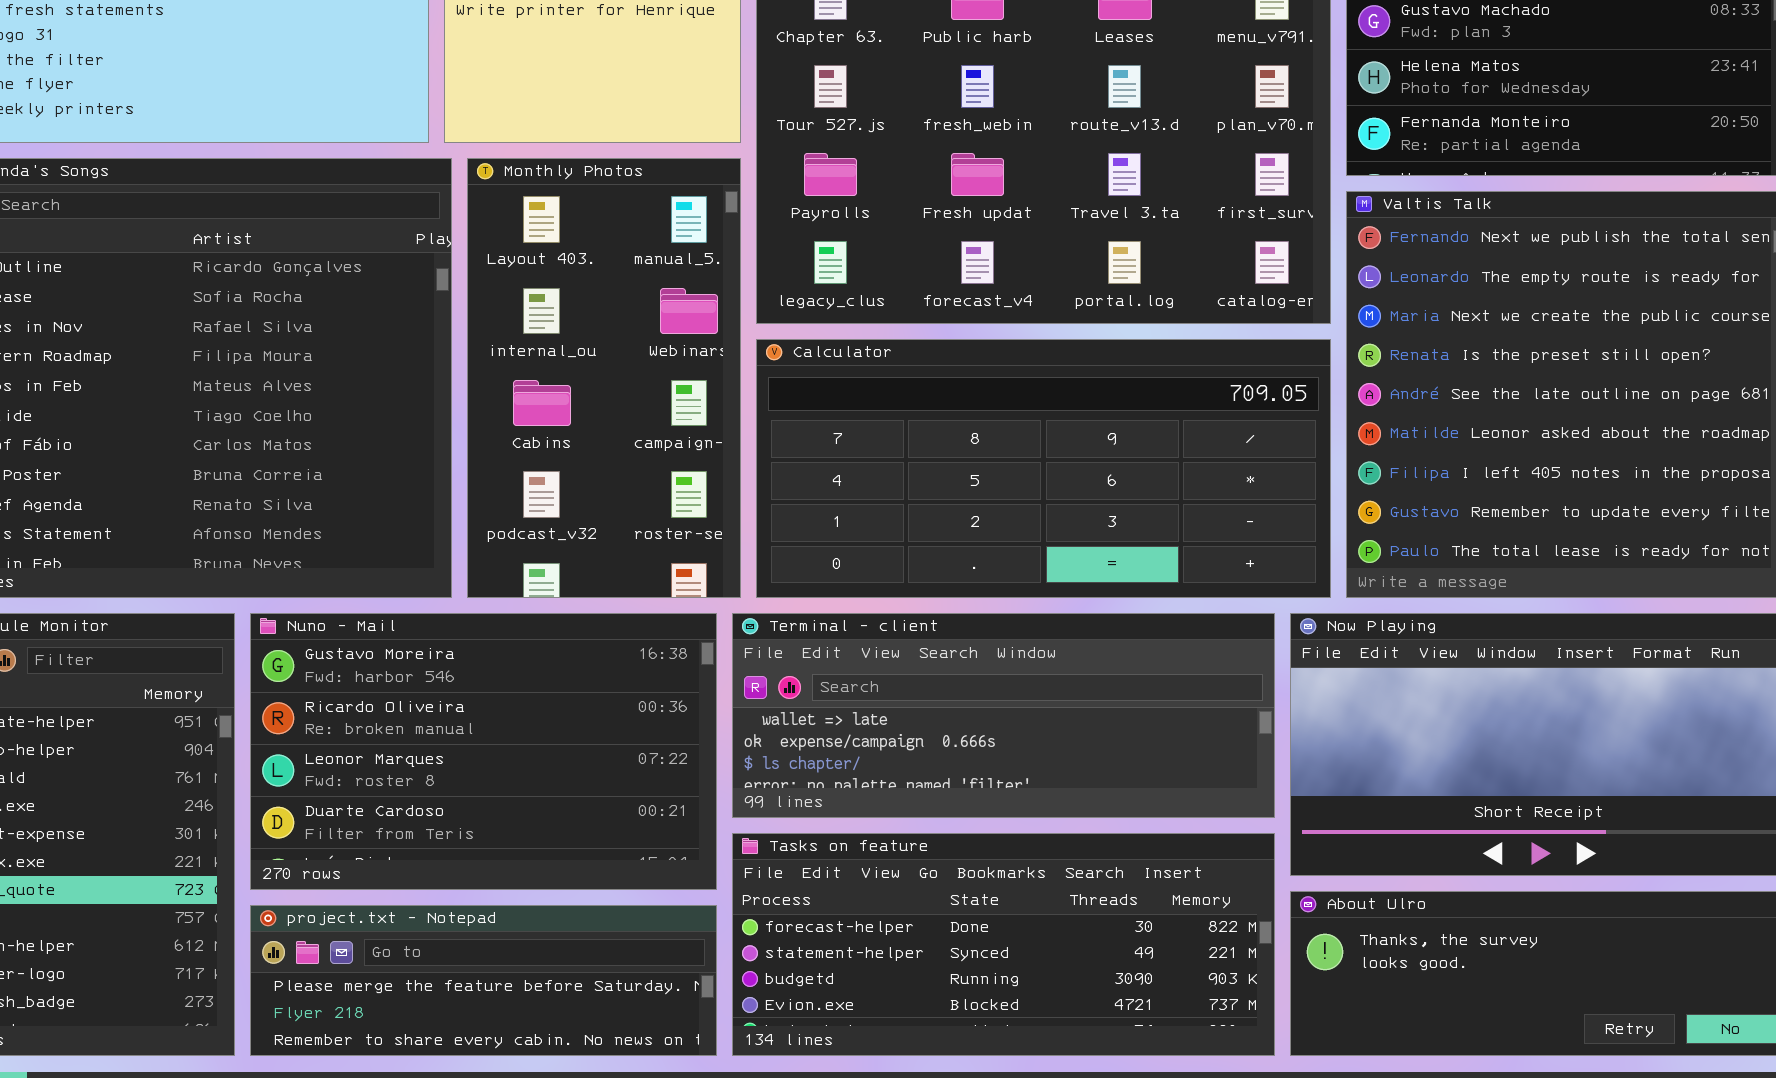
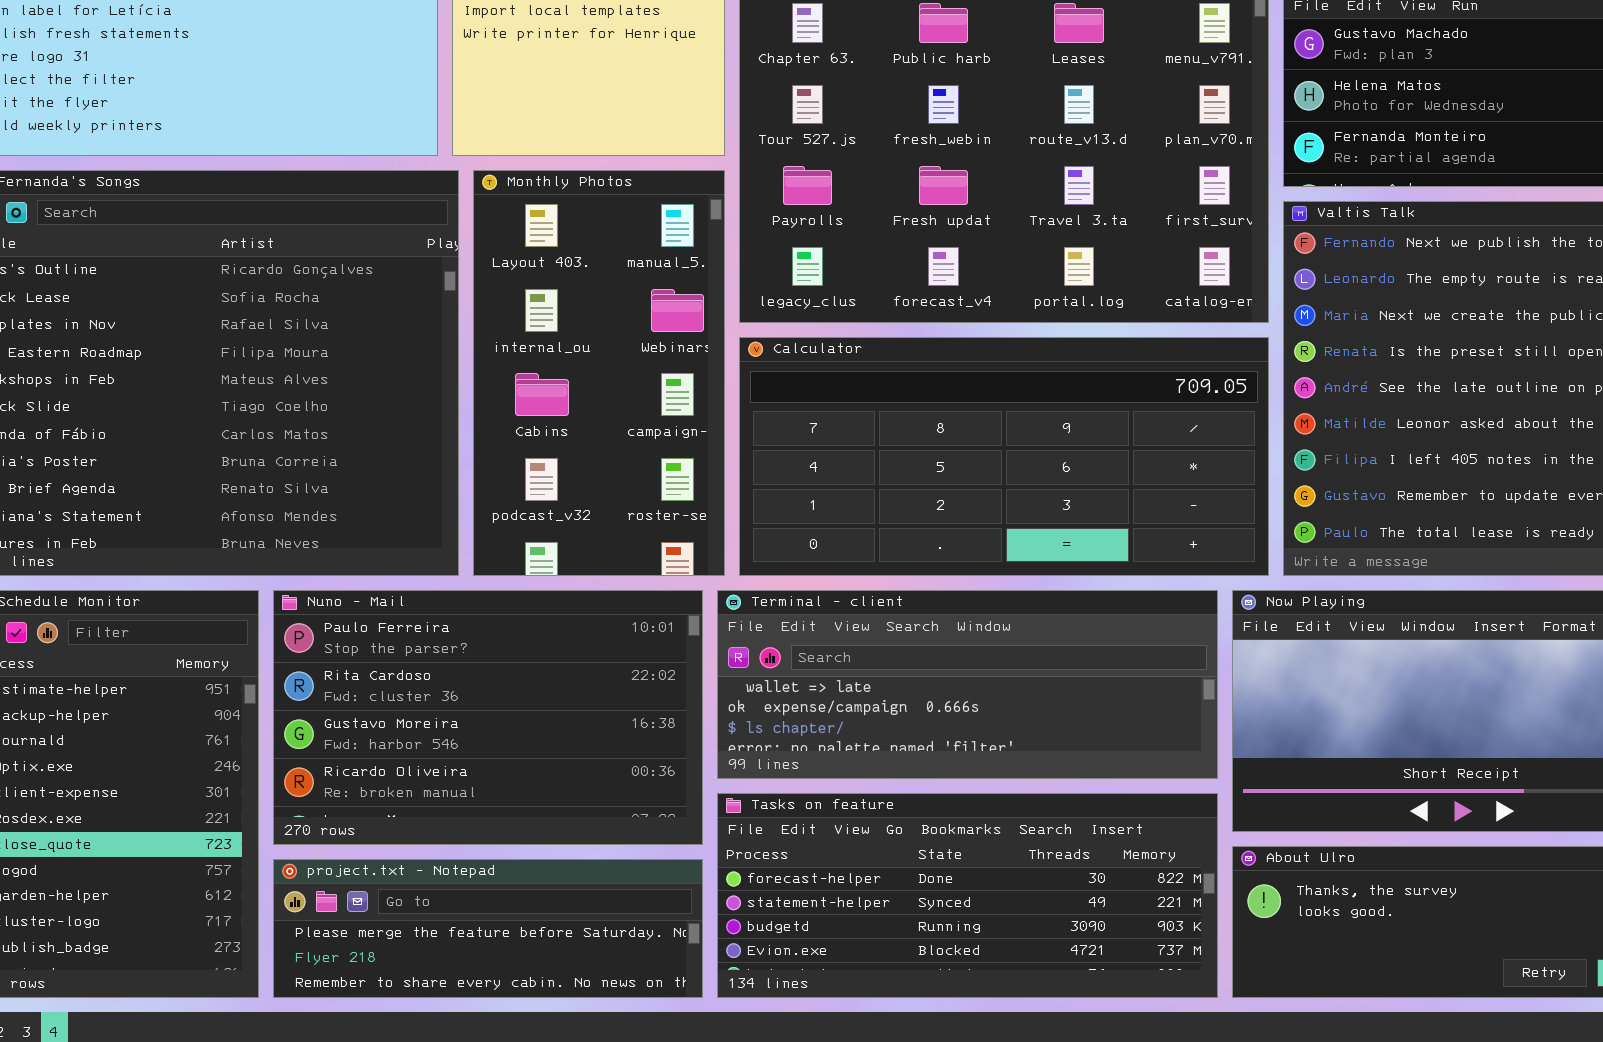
Nuno - Mail: [250,613,717,890] -> [273,590,703,845], scrolled up 2 rows

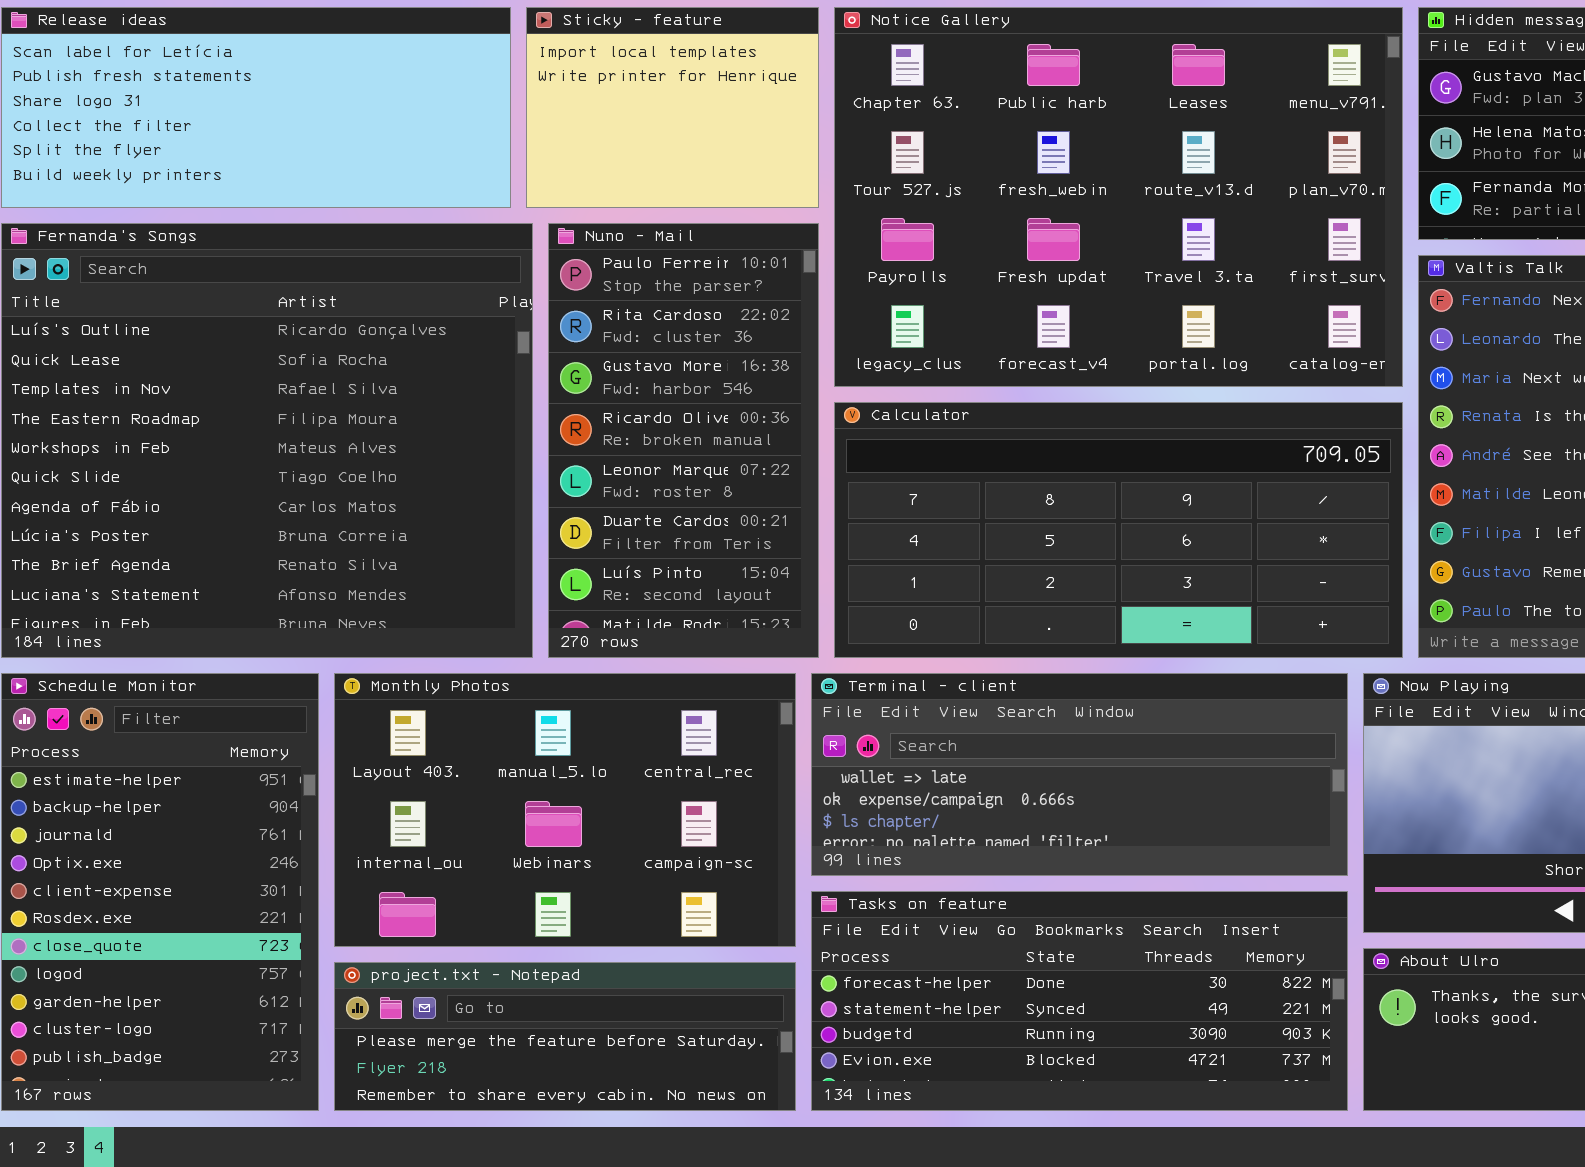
Monthly Photos: [473,170,725,576] -> [334,673,796,947], moved, resized
Nuno - Mail: [273,590,703,845] -> [548,223,819,658], moved, resized

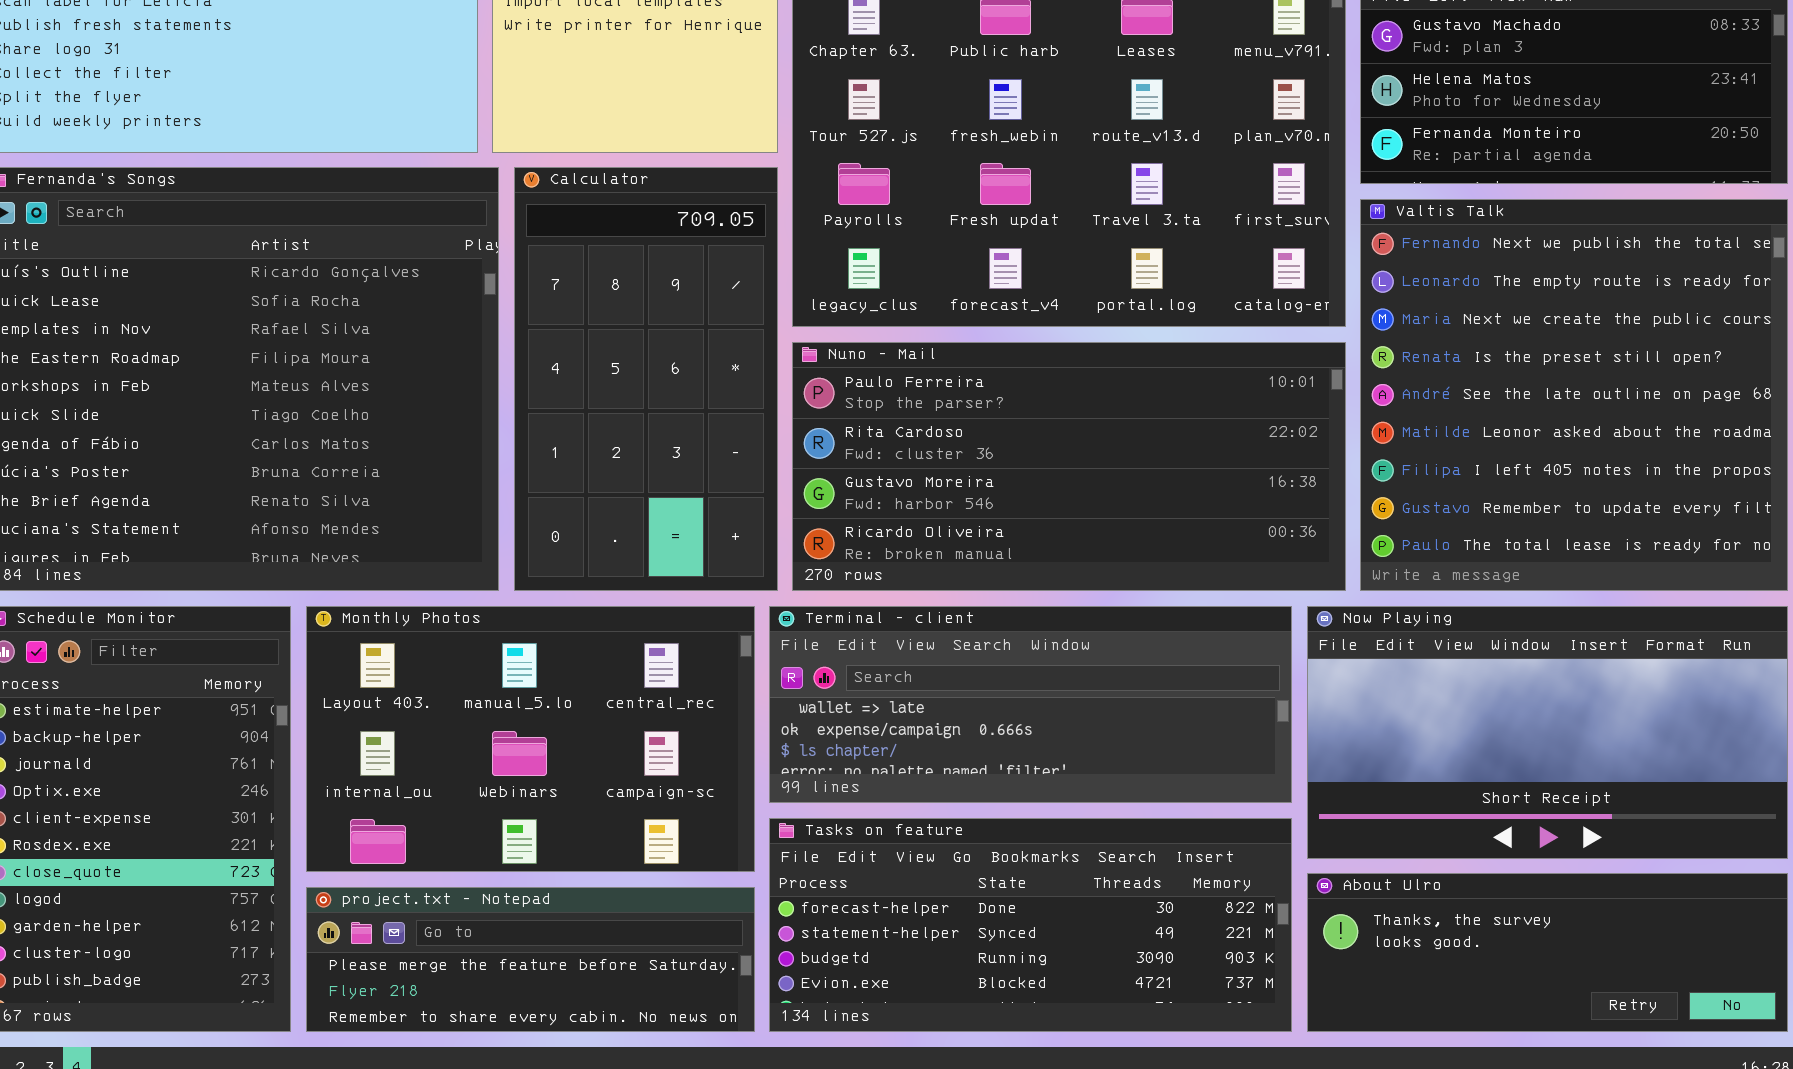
Nuno - Mail: [548,223,819,658] -> [792,342,1346,591], moved, resized
Calculator: [834,402,1403,658] -> [514,167,778,591], moved, resized

